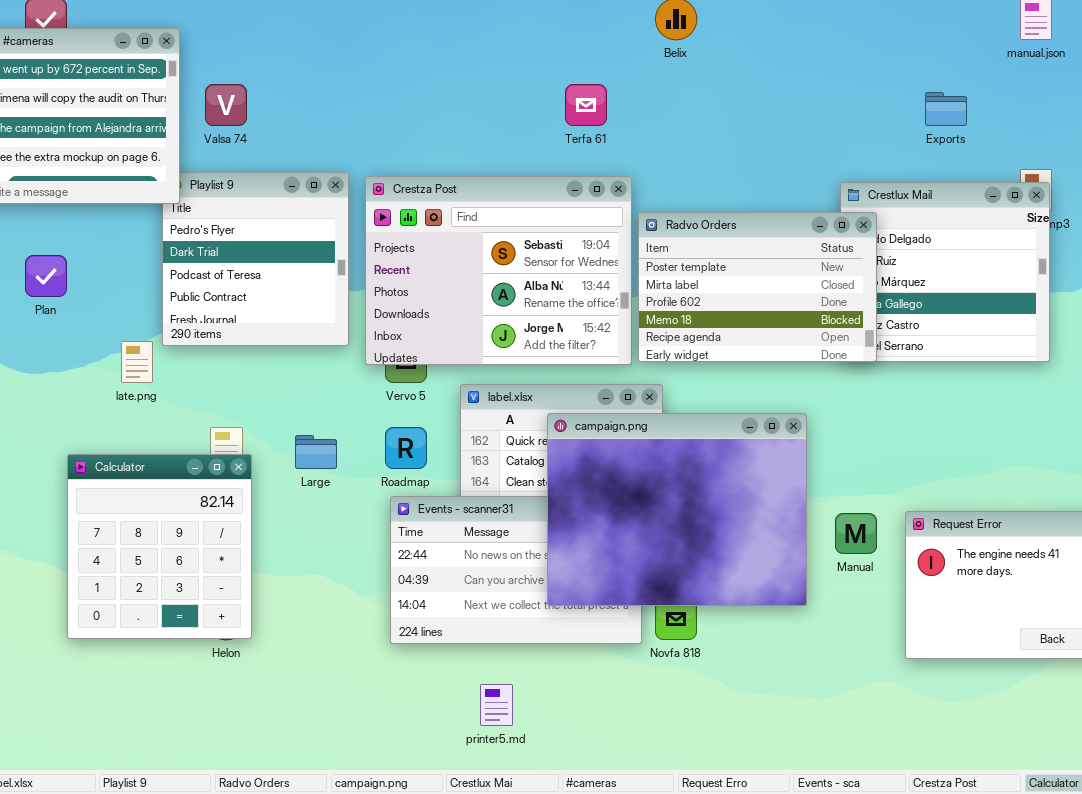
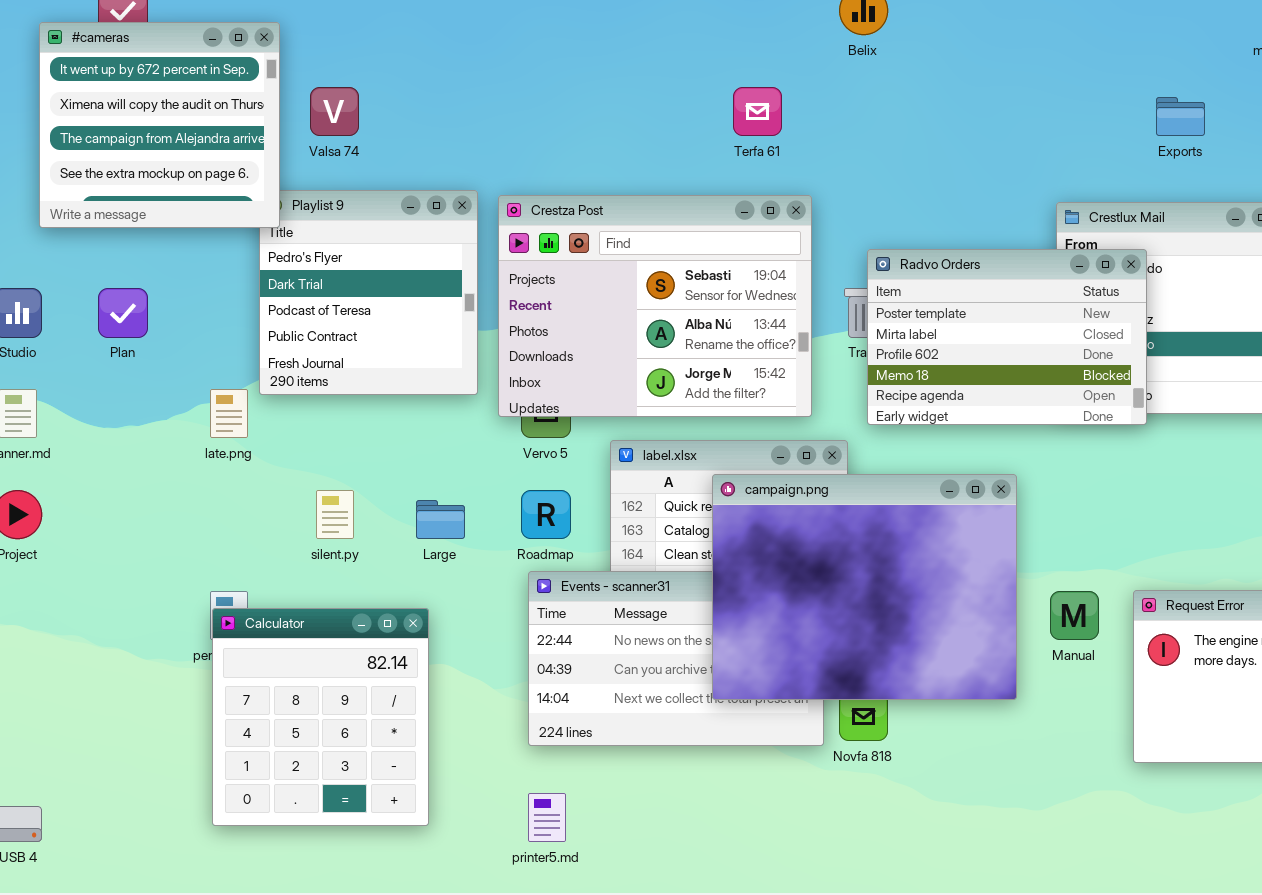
Radvo Orders: [638,212,877,362] -> [867,249,1147,425], moved
Calculator: [67,454,252,639] -> [212,608,429,826], moved
printer5.md: [480,684,513,726] -> [528,793,566,842], moved

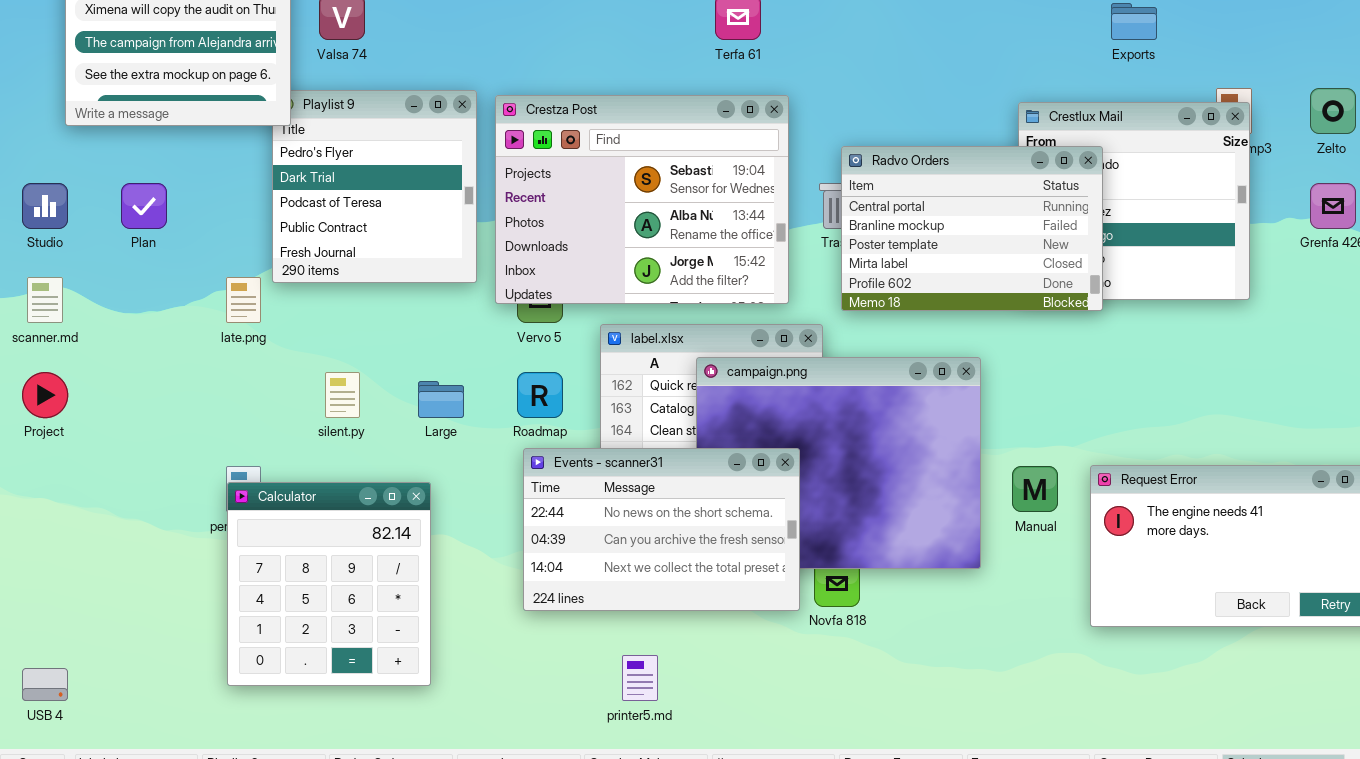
Radvo Orders: [867,249,1147,425] -> [841,146,1103,311], scrolled up 2 rows
Events - scanner31: [528,571,824,746] -> [523,448,800,611], raised
printer5.md: [528,793,566,842] -> [622,655,658,701], moved

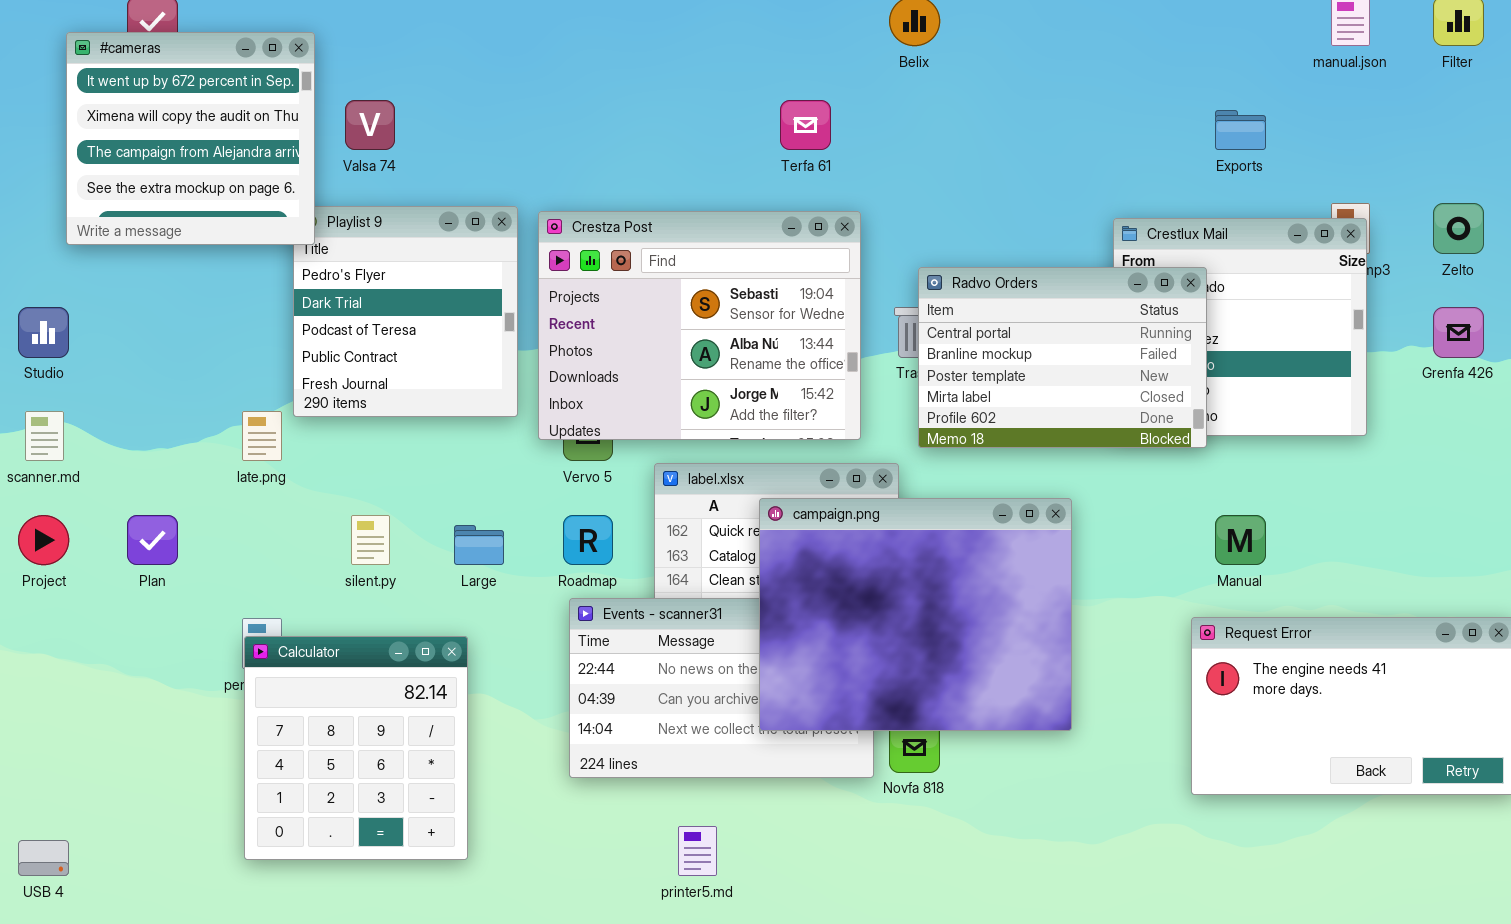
Plan: [121,183,167,229] -> [127,515,178,565], moved
campaign.png: [696,357,981,569] -> [759,498,1072,731], raised
Manual: [1012,466,1058,512] -> [1215,515,1266,565], moved

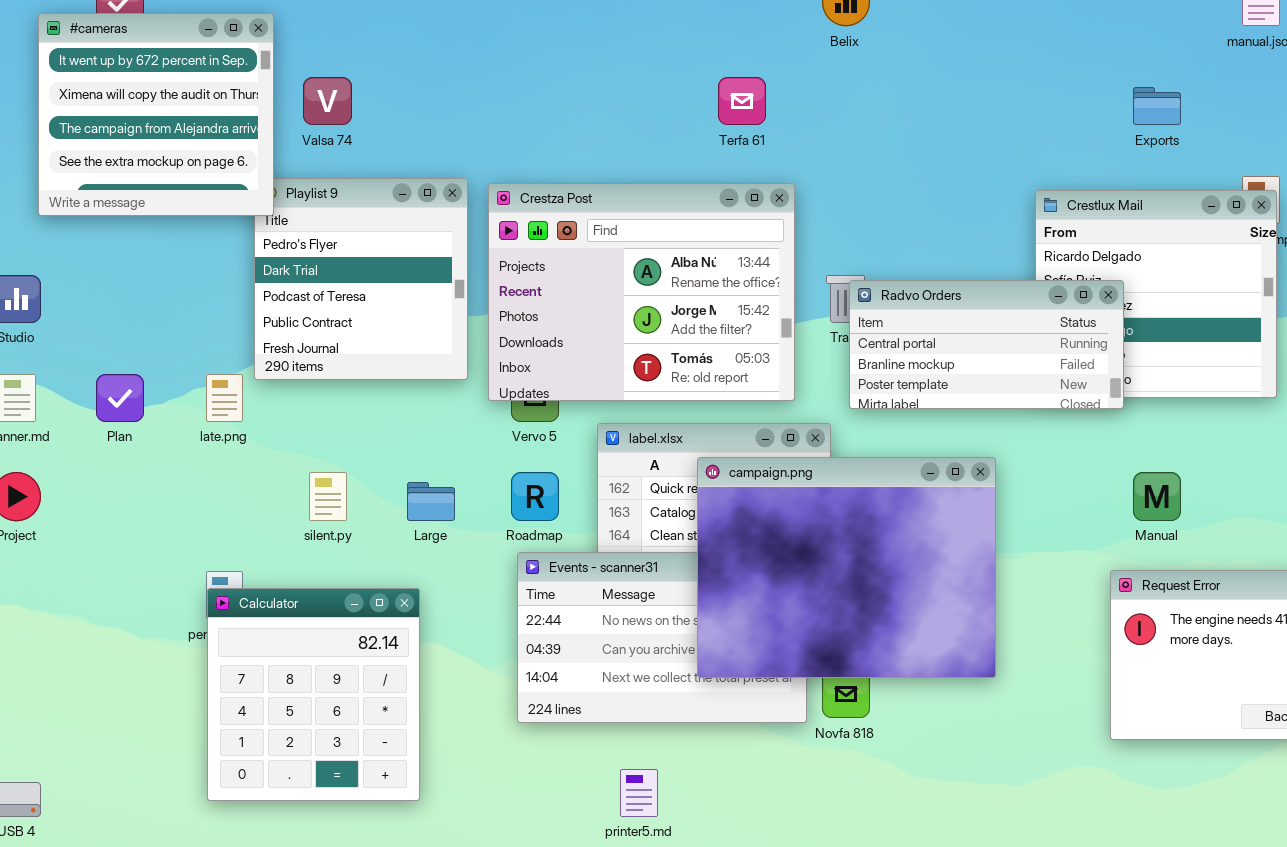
Crestza Post: [538,211,861,440] -> [488,183,795,401], scrolled down 1 row
Radvo Orders: [918,267,1207,448] -> [849,280,1124,409], resized
Plan: [127,515,178,565] -> [96,374,144,422], moved

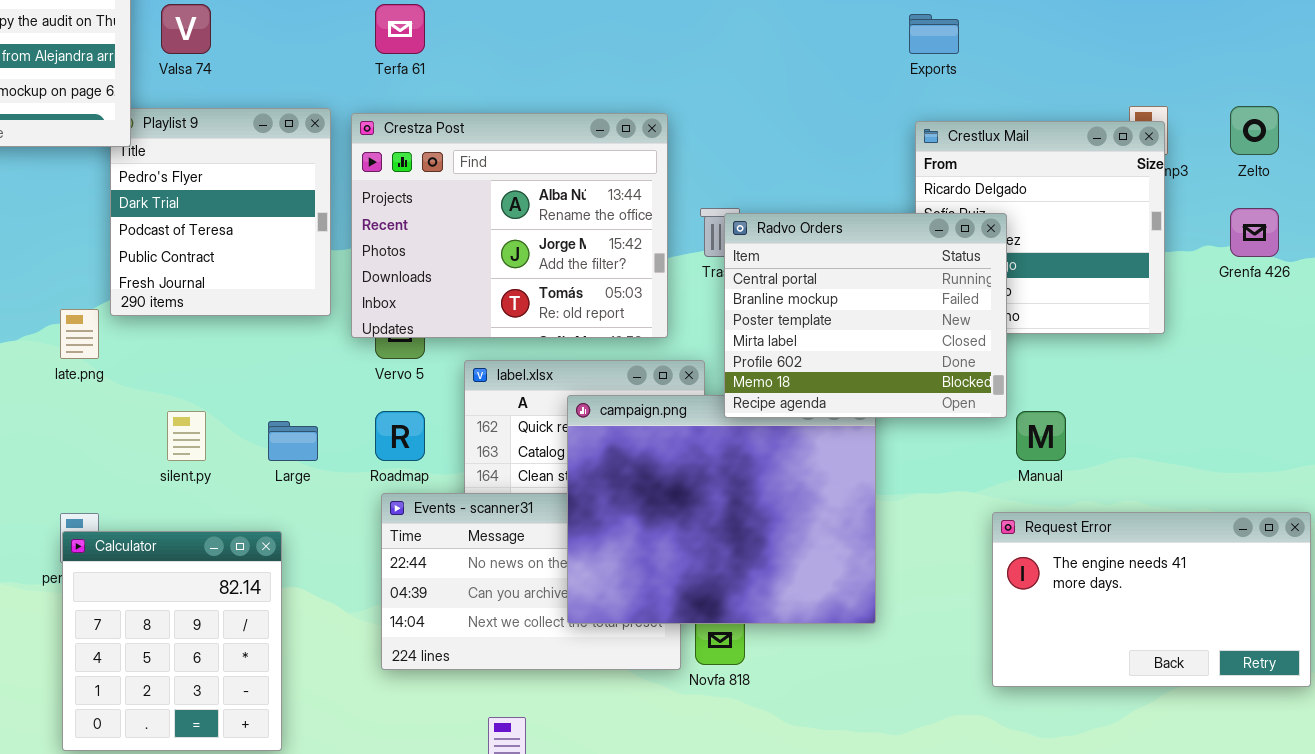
Terfa 61: [718,77,766,125] -> [375,4,425,54], moved
Exports: [1133,87,1181,125] -> [909,14,959,54], moved
Radvo Orders: [849,280,1124,409] -> [724,213,1007,418], resized

